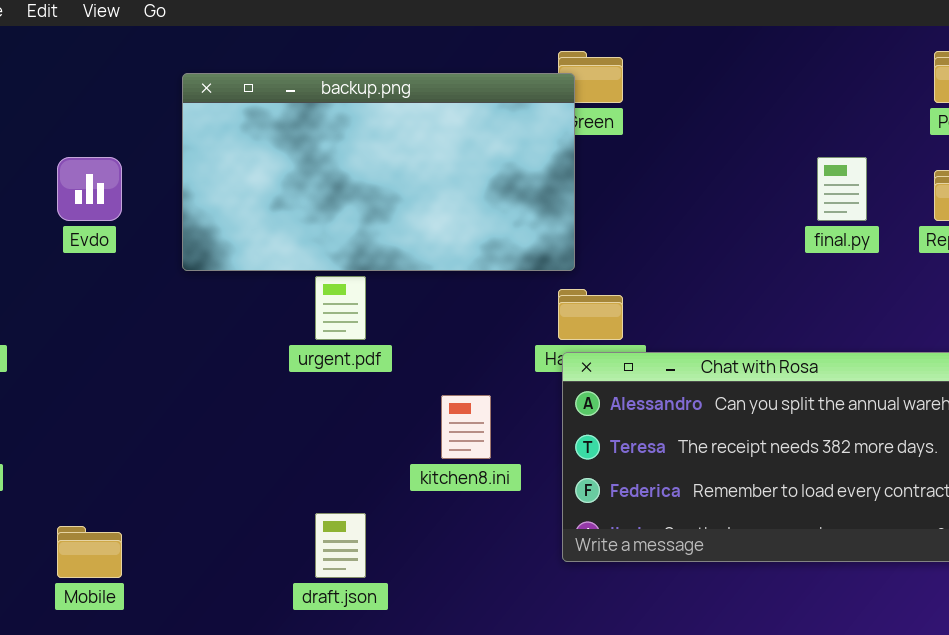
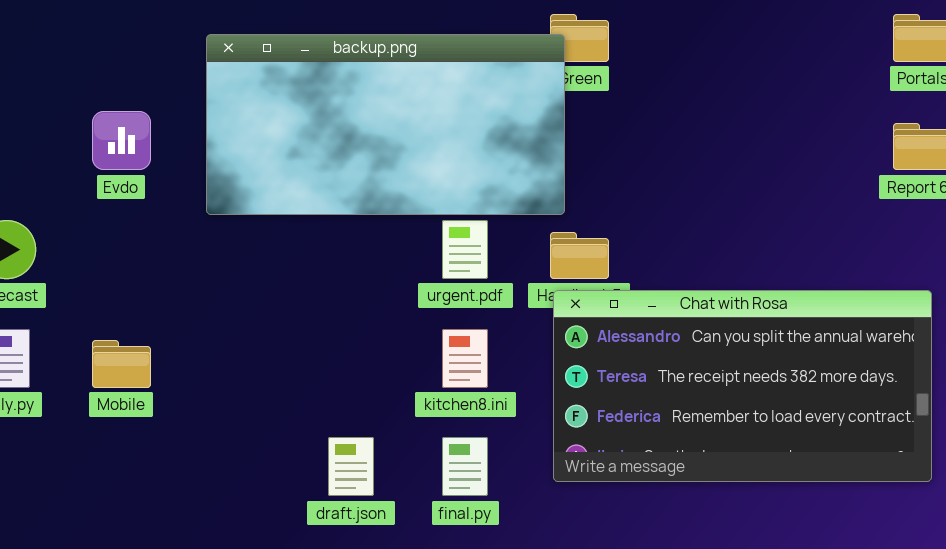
final.py: [817,157,867,221] -> [442,437,488,496], moved
urgent.pdf: [315,276,366,340] -> [442,220,488,279], moved
Mobile: [57,526,122,578] -> [92,340,151,388], moved

